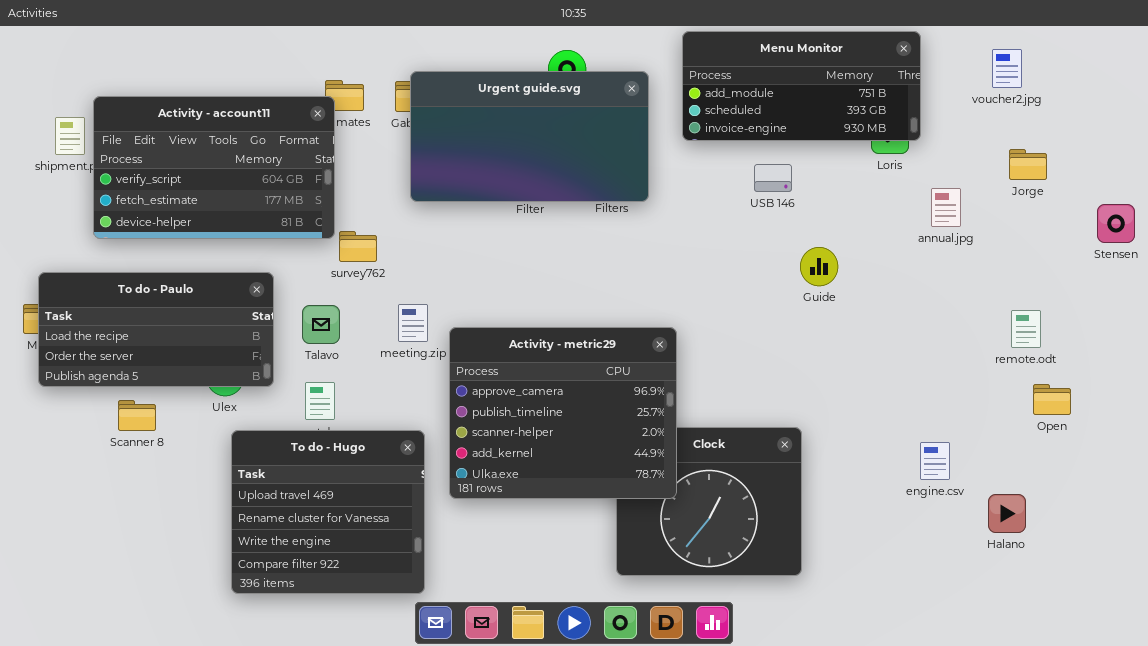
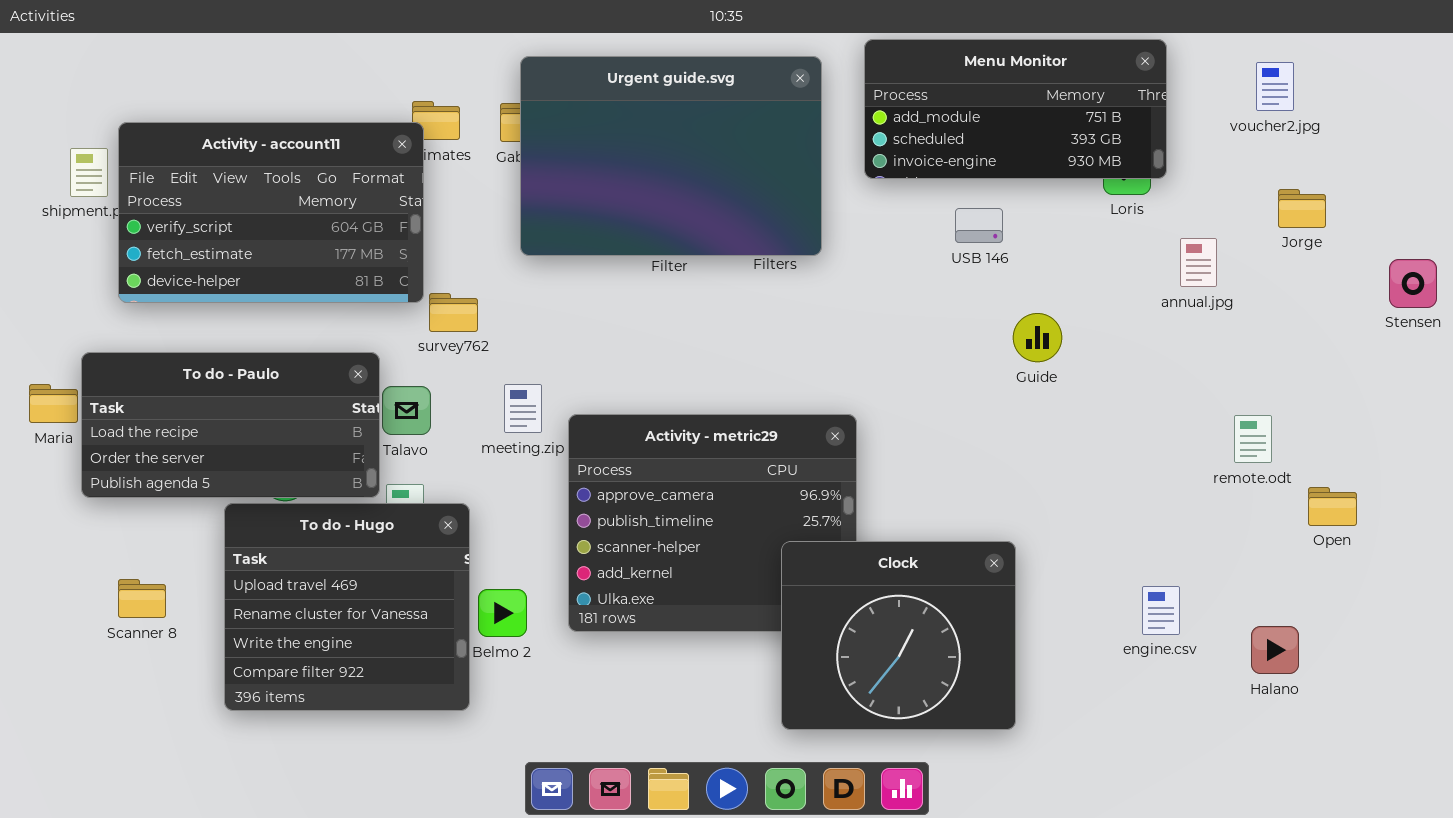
Urgent guide.svg: [410,71,649,202] -> [520,56,822,256], resized
To do - Paulo: [38,272,274,387] -> [81,352,380,498], moved
remote.odt: [1011,310,1041,348] -> [1234,415,1272,463], moved
Scanner 8: [118,400,156,431] -> [118,579,166,618], moved
Clock: [616,427,802,576] -> [781,541,1016,730], raised
To do - Hugo: [231,430,425,594] -> [224,503,470,711], moved
engine.csv: [920,442,950,480] -> [1142,586,1180,635], moved

